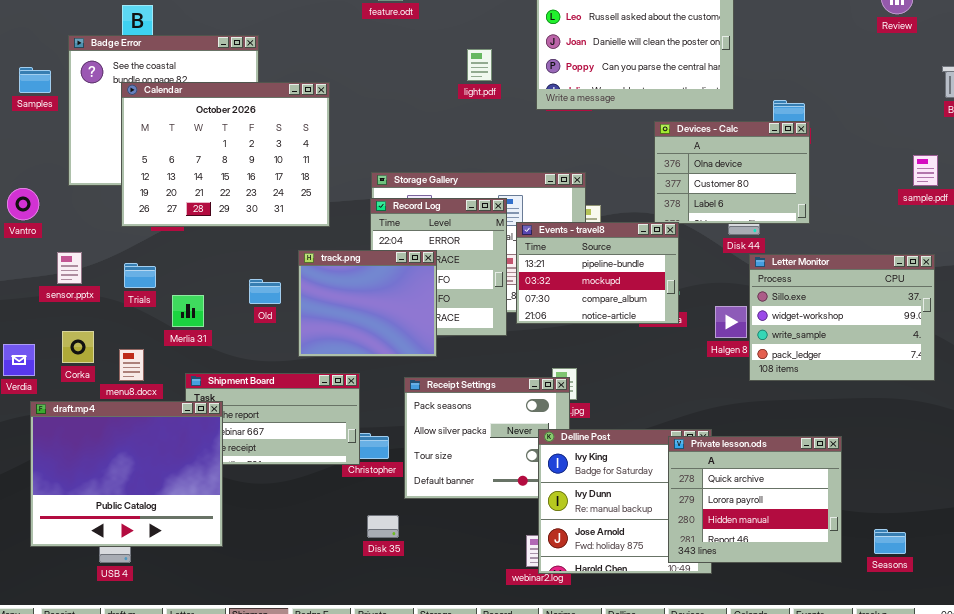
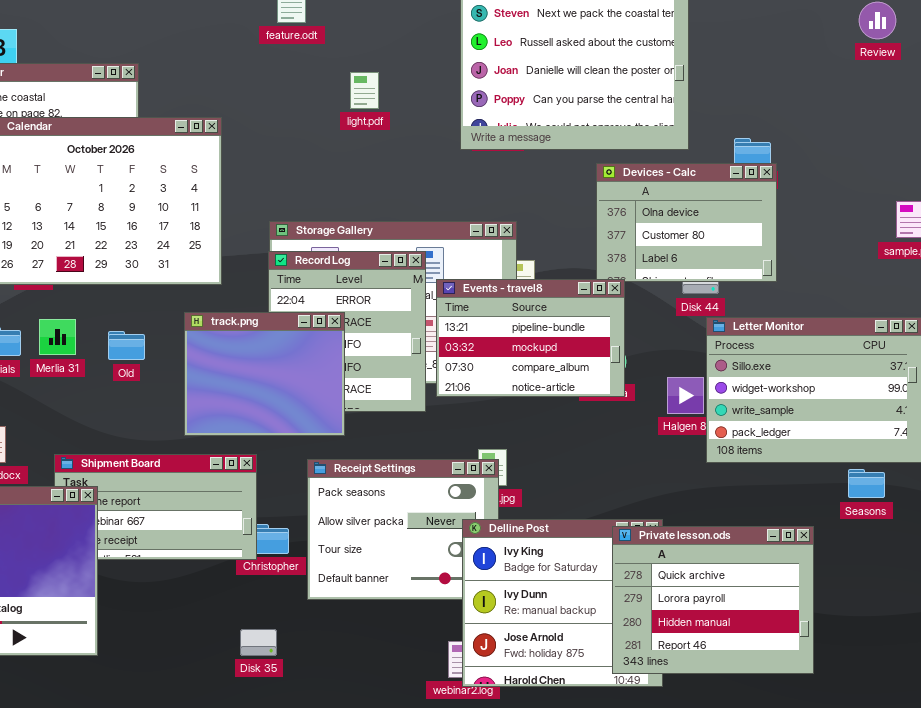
light.pdf: [467,49,492,81] -> [350,72,379,109], moved
Old: [249,279,281,304] -> [108,331,145,360], moved
Merlia 31: [172,295,204,327] -> [39,319,76,355], moved
Disk 35: [367,515,399,538] -> [240,629,277,656], moved
Seasons: [874,529,906,554] -> [848,469,885,498], moved

